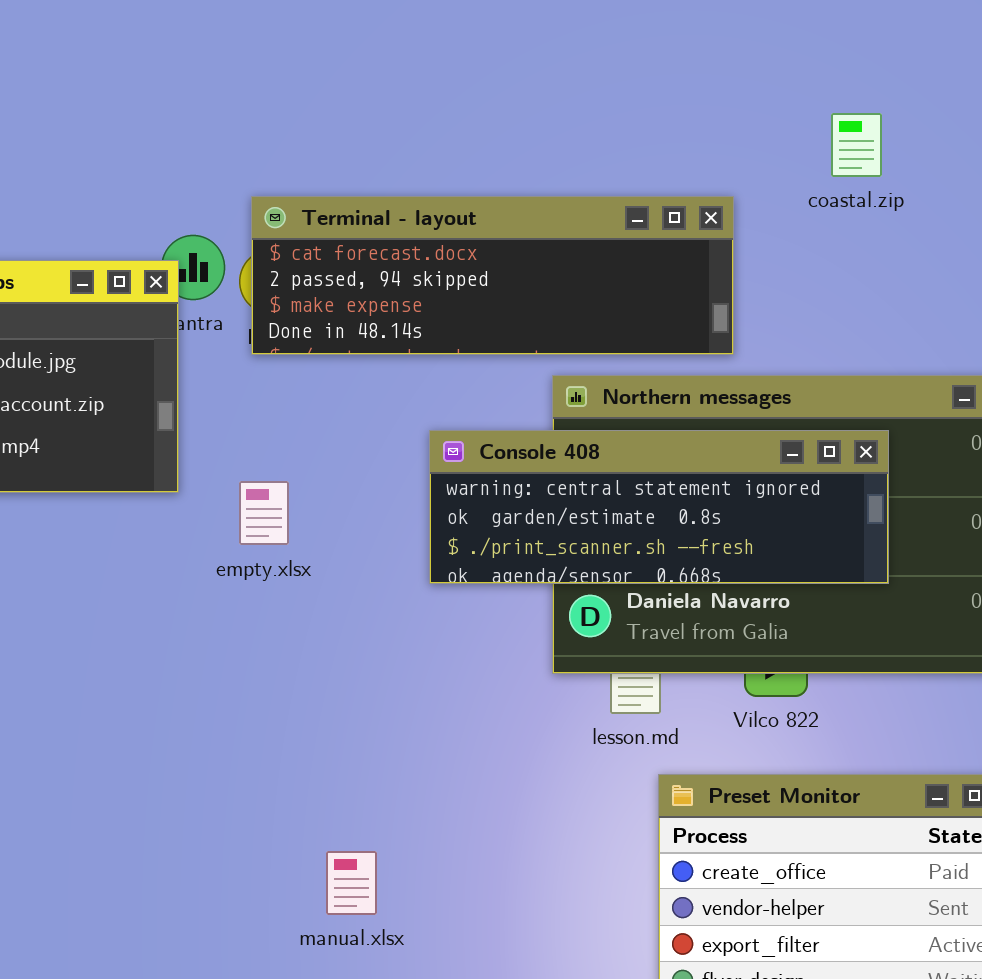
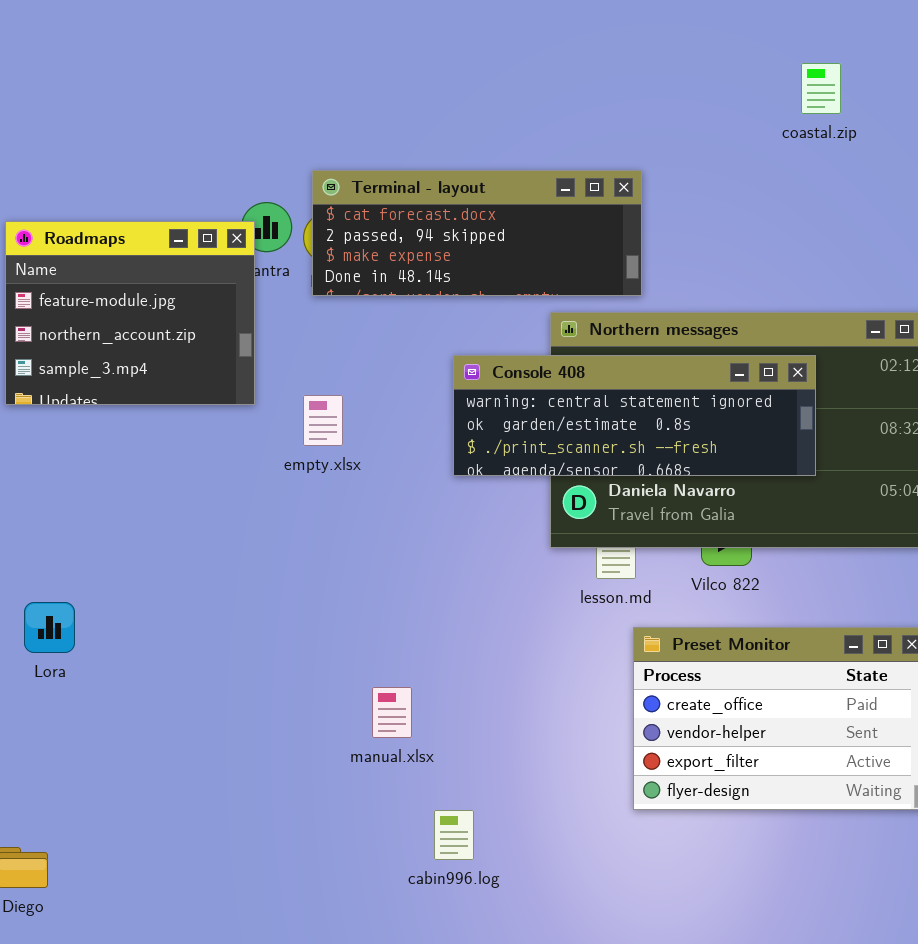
coastal.zip: [831,113,882,177] -> [801,63,841,114], moved
Terminal - layout: [251,196,734,355] -> [312,170,642,296], resized

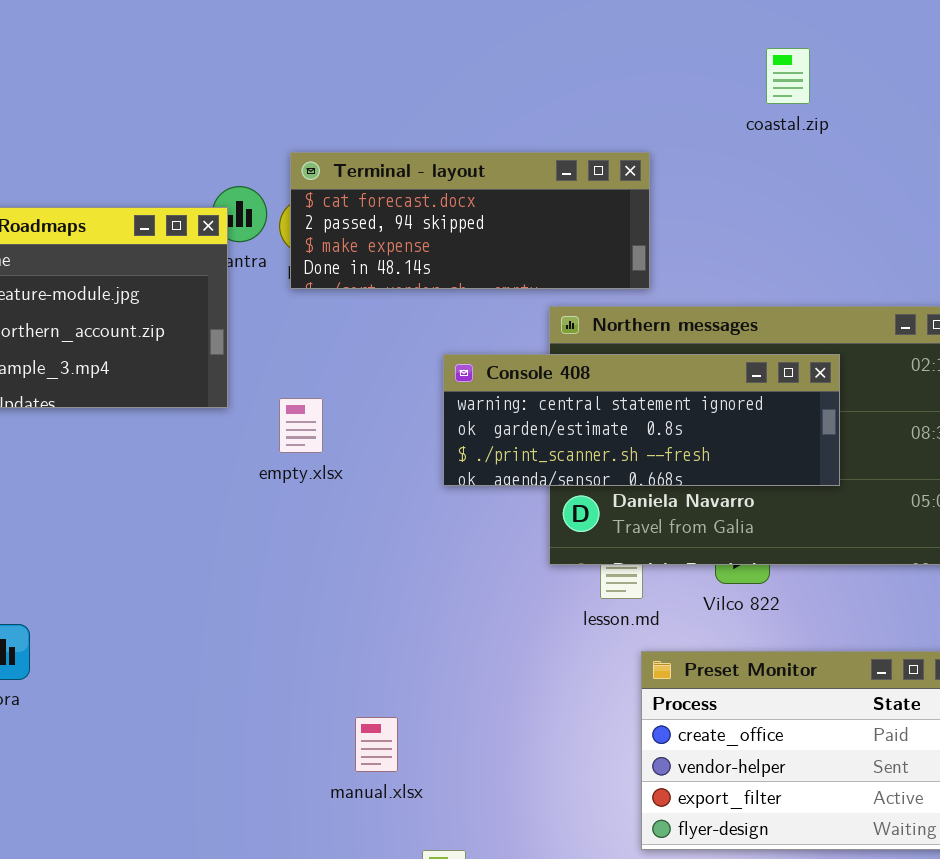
coastal.zip: [801,63,841,114] -> [766,48,810,104], moved

